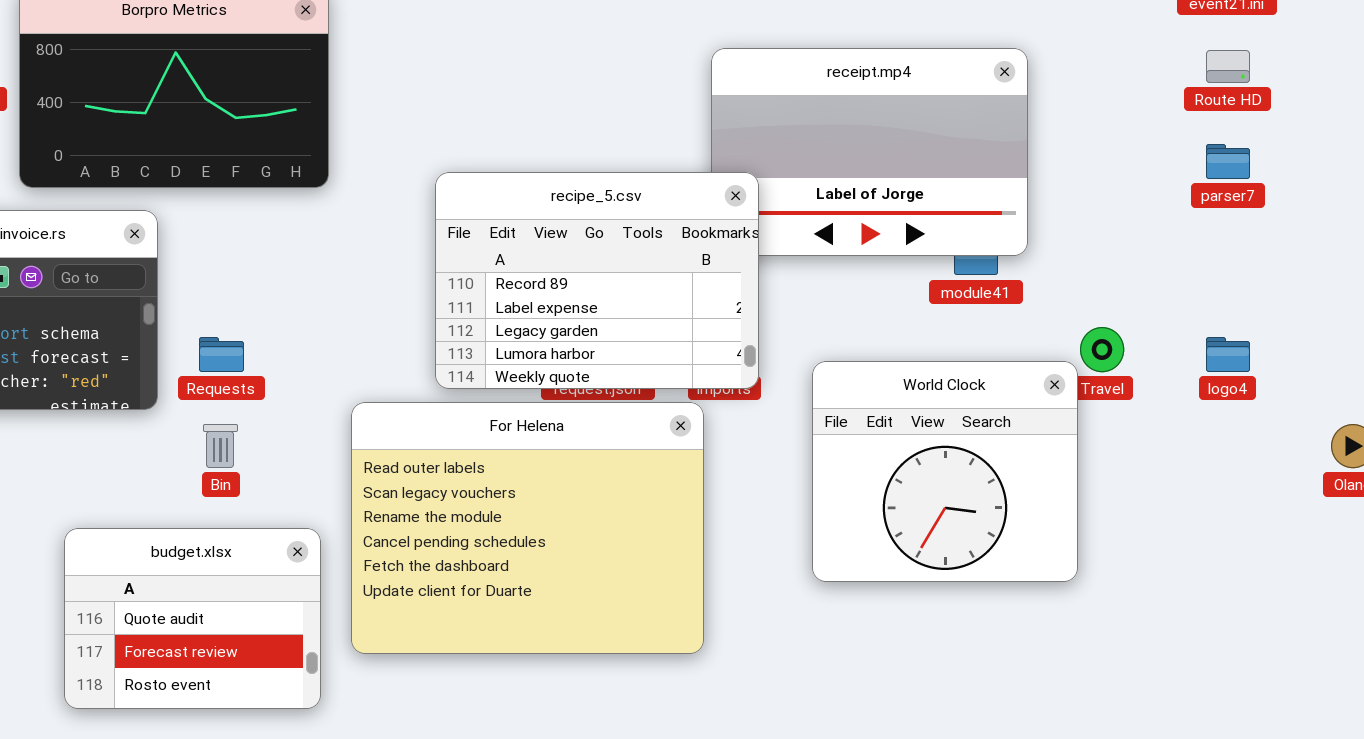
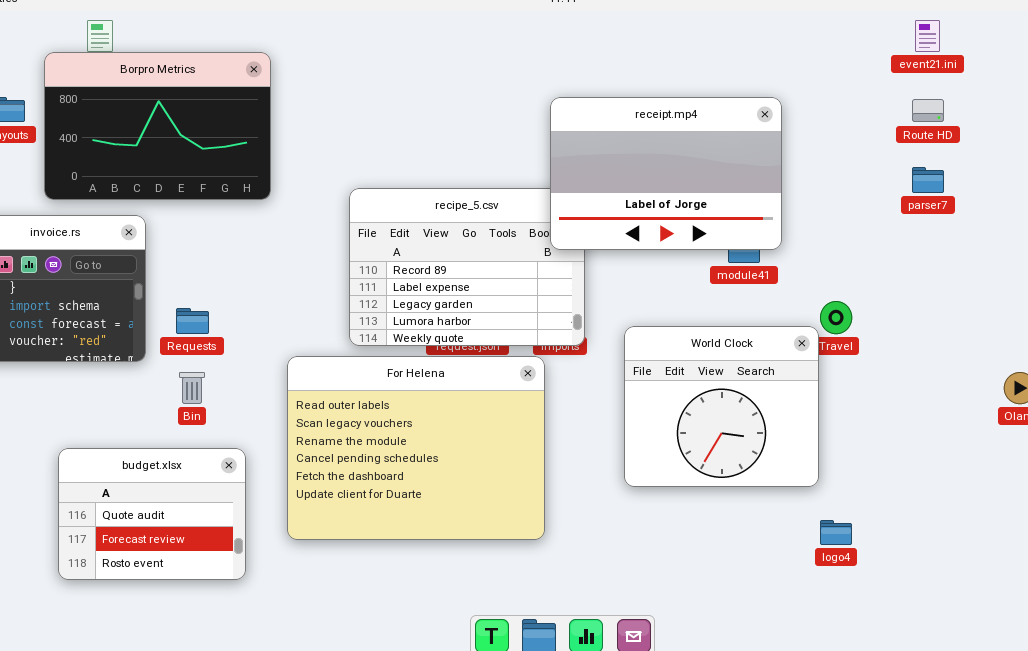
receipt.mp4: [711,48,1028,256] -> [550,97,782,250], raised
logo4: [1206,337,1250,372] -> [820,520,852,545], moved
budget.xlsx: [64,528,321,709] -> [58,448,246,580], moved

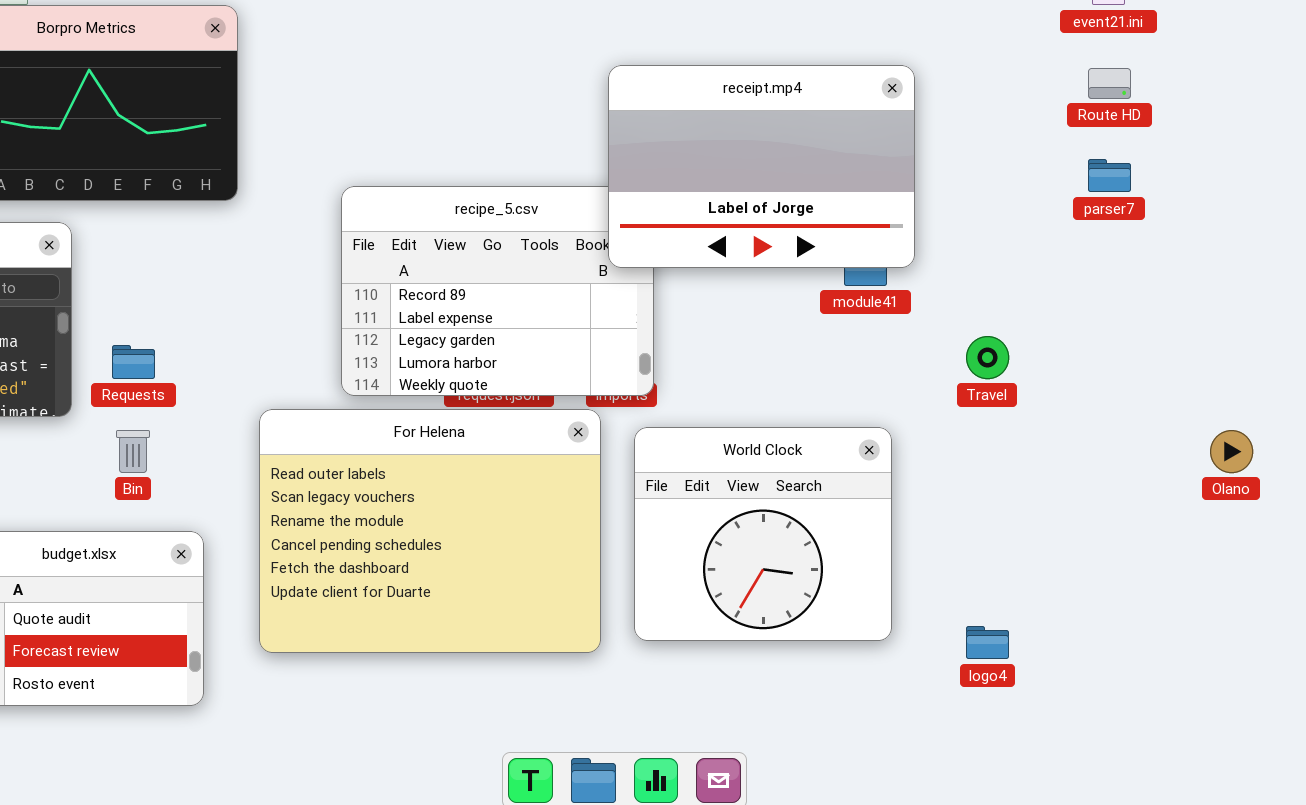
World Clock: [624,326,819,487] -> [634,427,892,641], moved

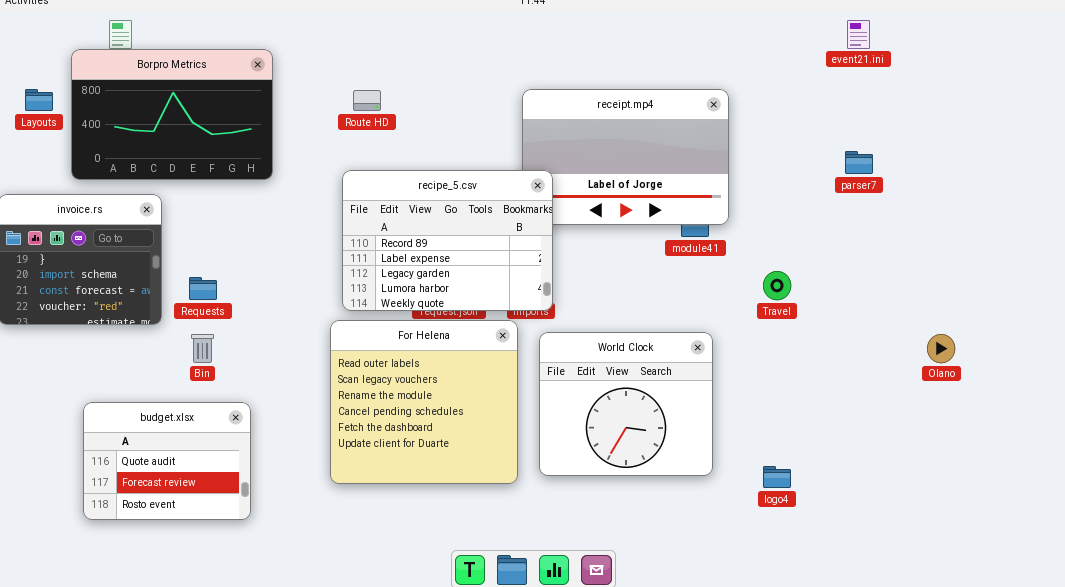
Route HD: [1088,68,1131,99] -> [353,90,381,111], moved
recipe_5.csv: [341,186,654,396] -> [342,170,553,311], raised
For Helena: [259,409,601,653] -> [330,320,518,484], resized

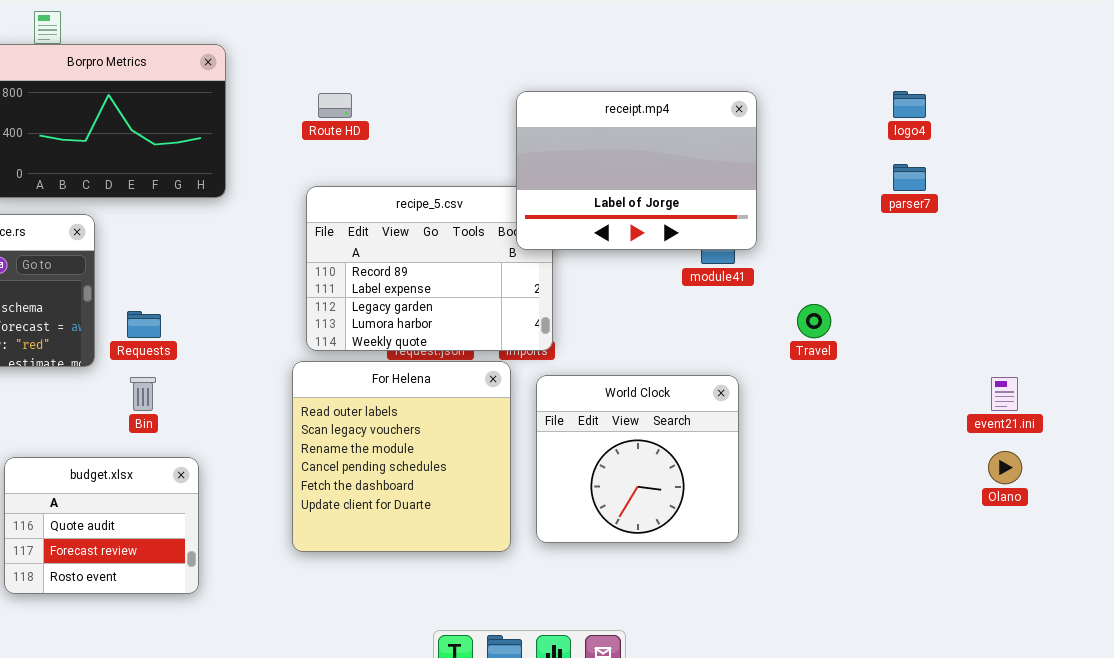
event21.ini: [847,20,870,49] -> [991,377,1018,411], moved
receipt.mp4: [522,89,729,225] -> [516,91,757,250], raised
Olano: [927,334,955,363] -> [988,451,1022,484], moved
logo4: [763,466,791,488] -> [893,91,926,118], moved

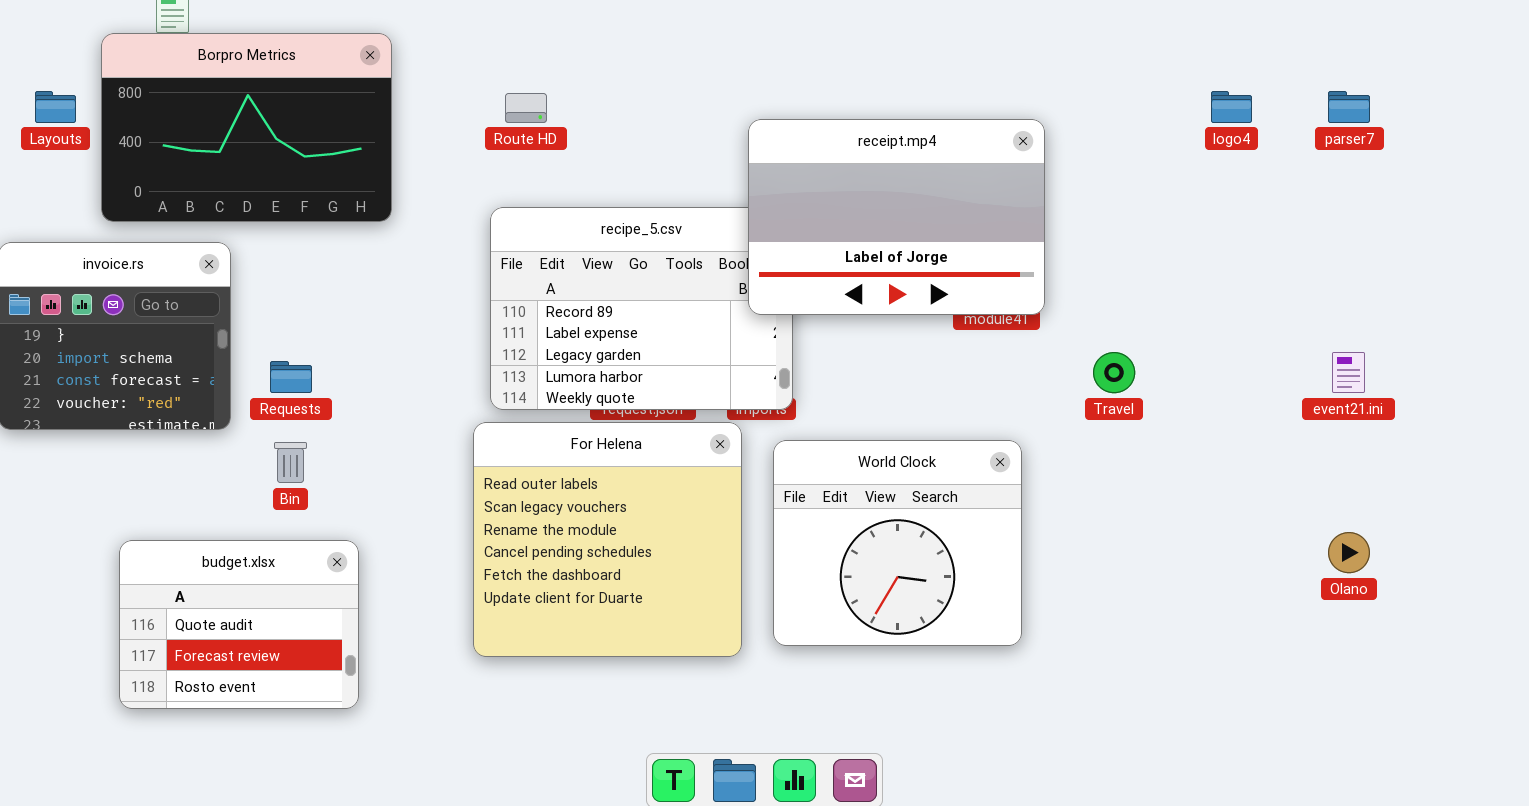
receipt.mp4: [516,91,757,250] -> [748,119,1045,315], moved
parser7: [893,164,926,191] -> [1328,91,1370,123], moved
event21.ini: [991,377,1018,411] -> [1332,352,1365,393], moved

